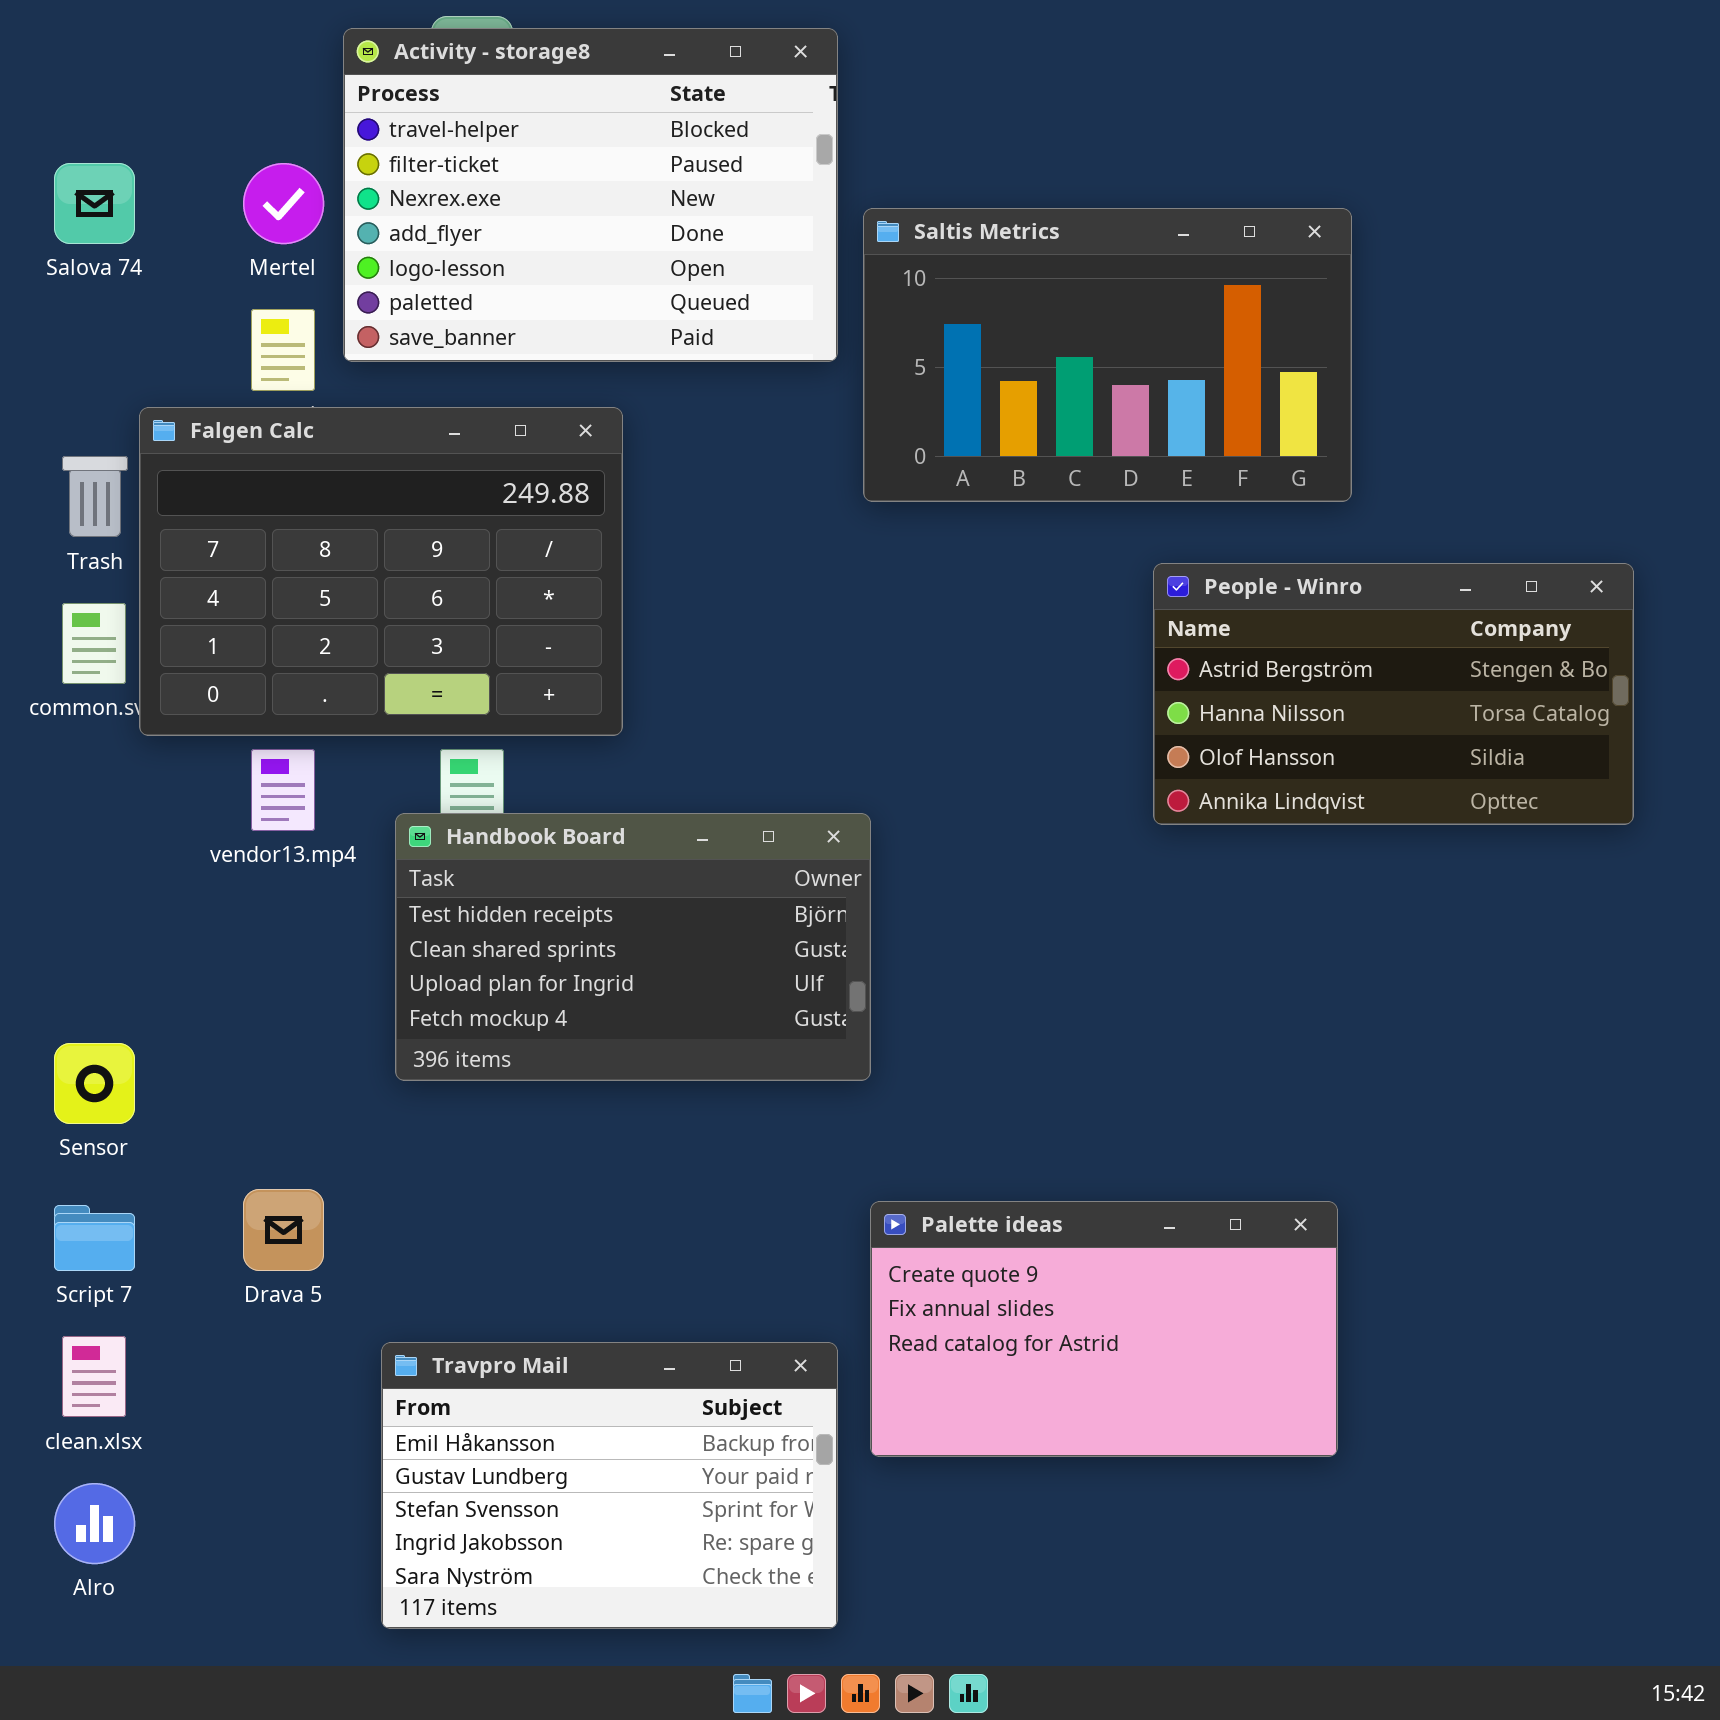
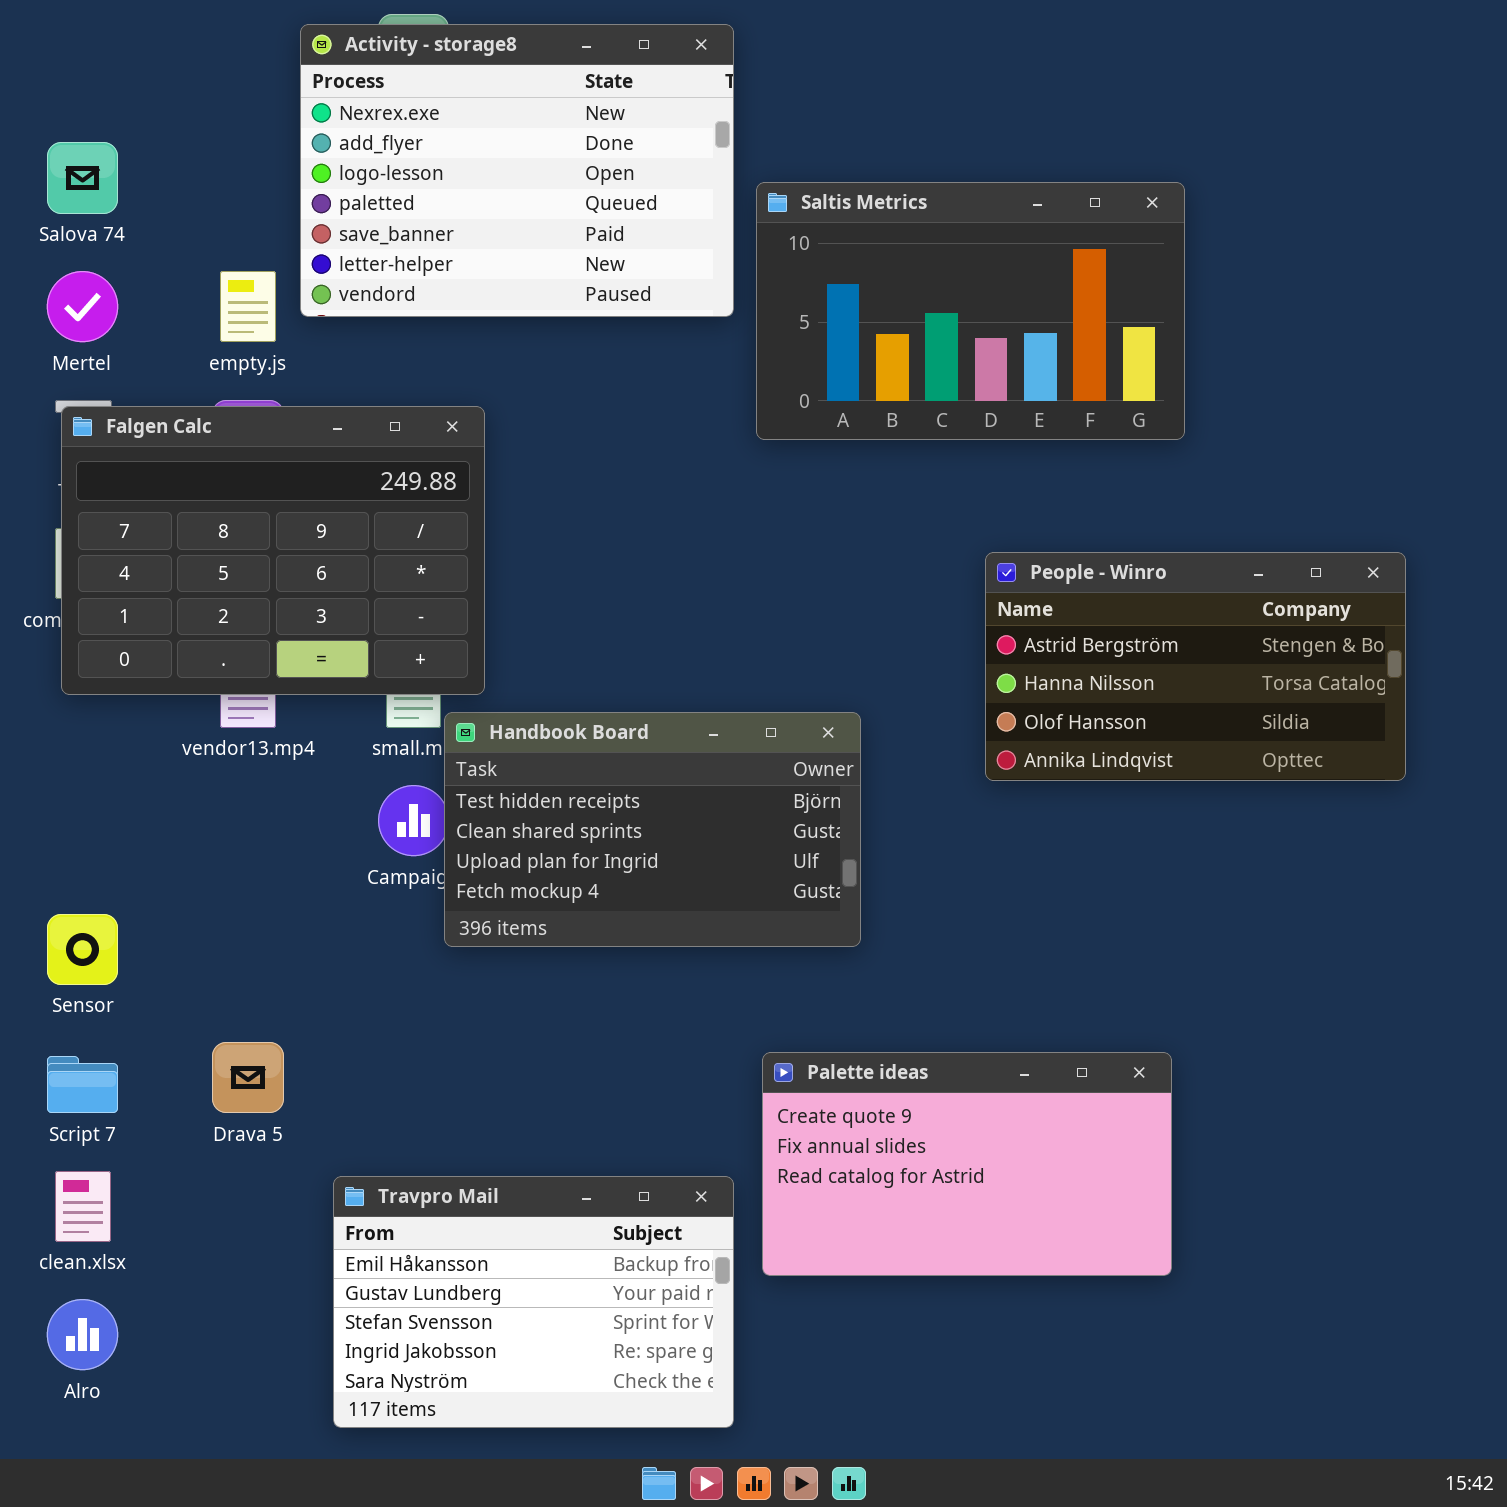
Activity - storage8: [343,28,838,362] -> [300,24,734,317], scrolled down 2 rows
Mertel: [243,163,324,244] -> [47,271,118,342], moved
Falgen Calc: [139,407,623,736] -> [61,406,485,695], moved
People - Winro: [1153,563,1634,825] -> [985,552,1406,781], moved
Handbook Board: [395,813,871,1081] -> [444,712,861,947], moved

